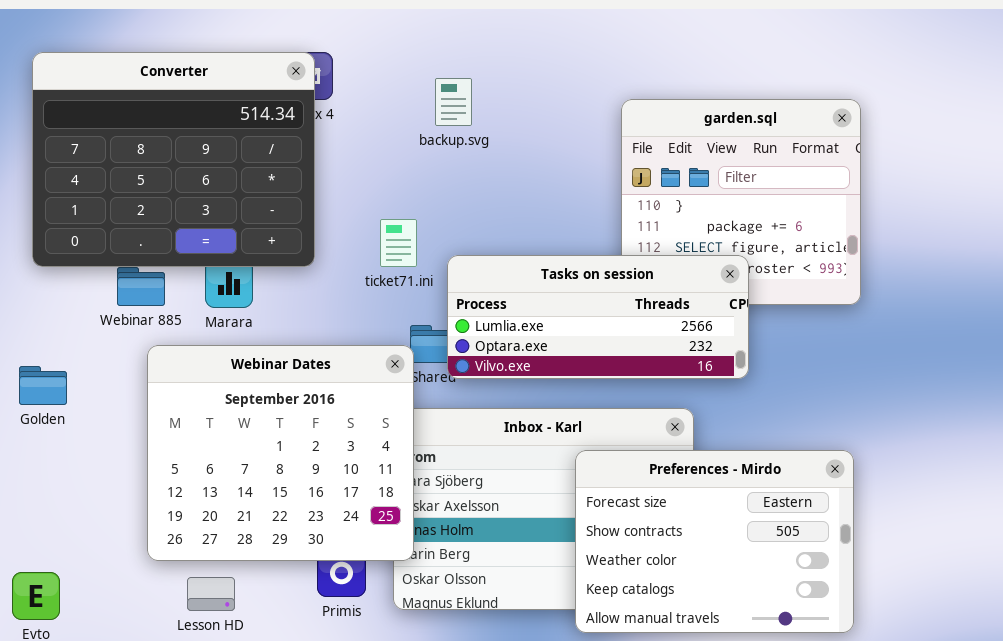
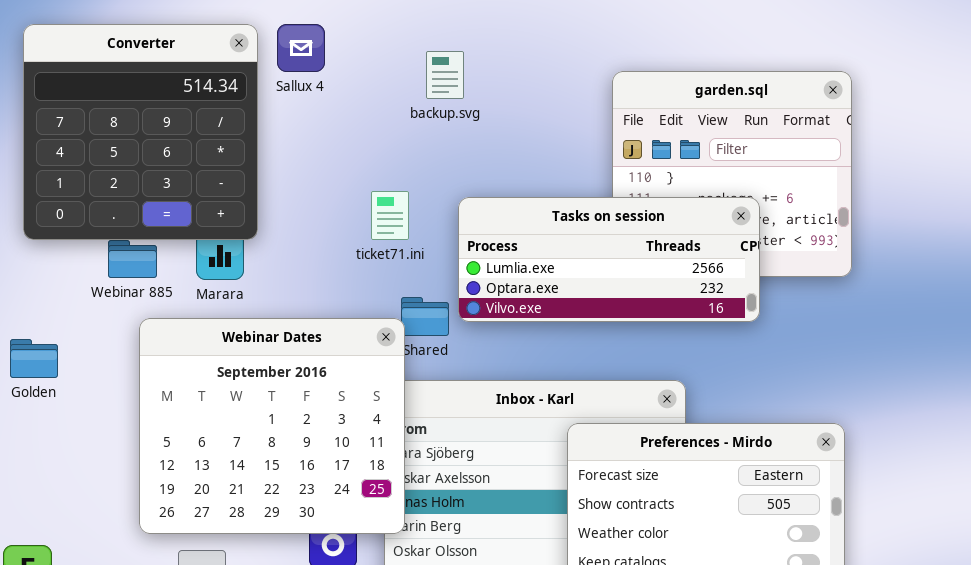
Converter: [32,52,315,267] -> [23,24,258,240], resized
Tasks on session: [447,255,749,379] -> [458,197,760,322], moved

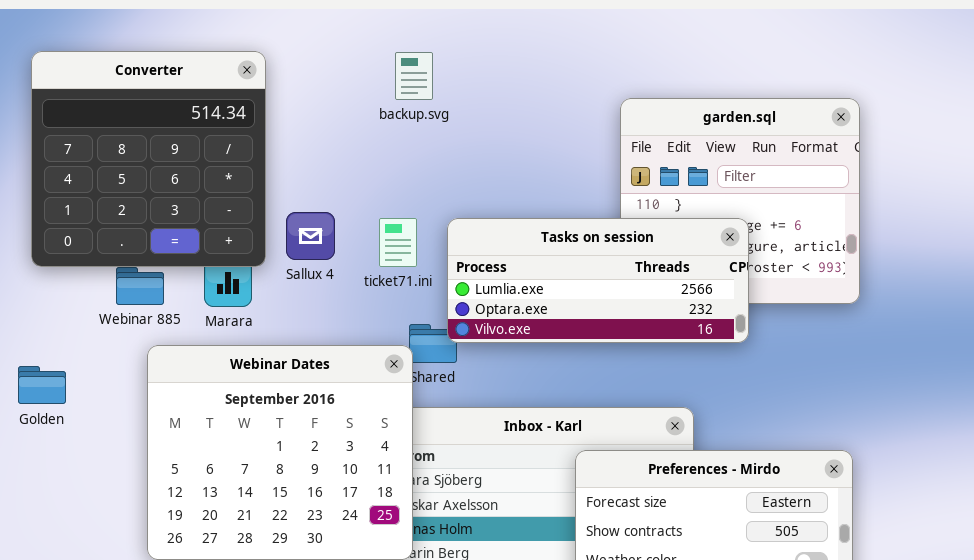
Sallux 4: [277,24,325,72] -> [286,212,335,260], moved
backup.svg: [426,51,464,99] -> [395,52,433,100], moved
Tasks on session: [458,197,760,322] -> [447,218,749,343], moved

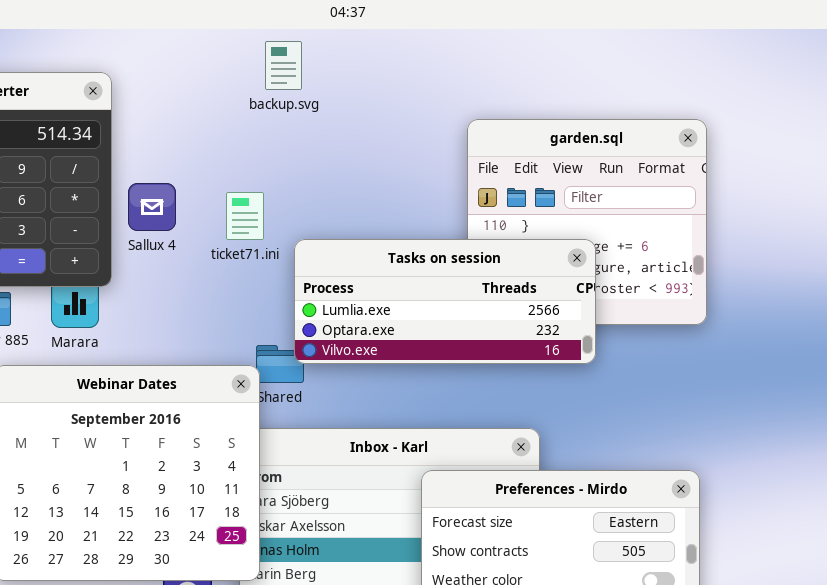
backup.svg: [395,52,433,100] -> [265,41,302,90], moved
Sallux 4: [286,212,335,260] -> [128,183,176,231], moved
ticket71.ini: [379,218,417,267] -> [226,192,264,240], moved

